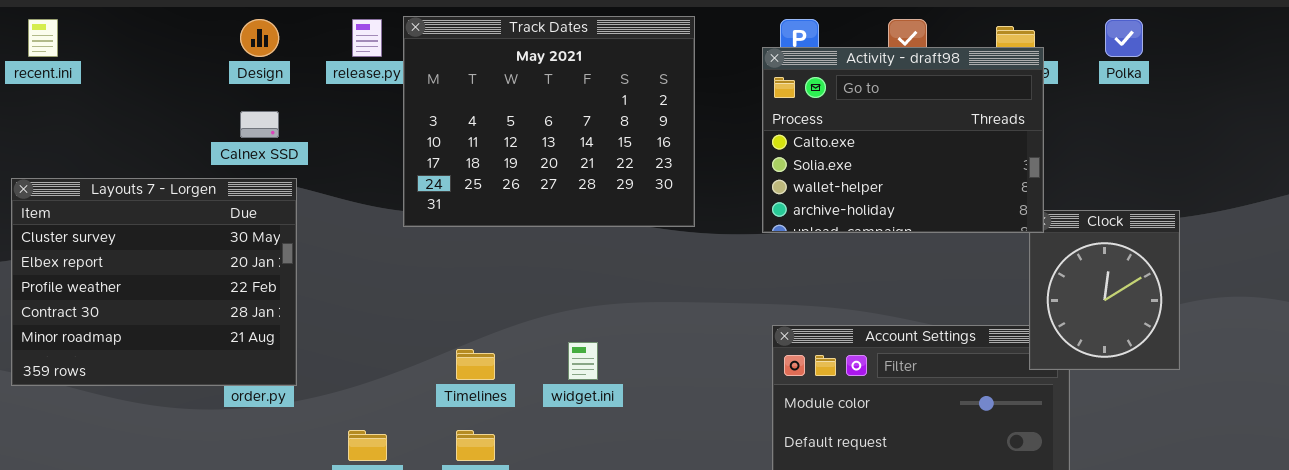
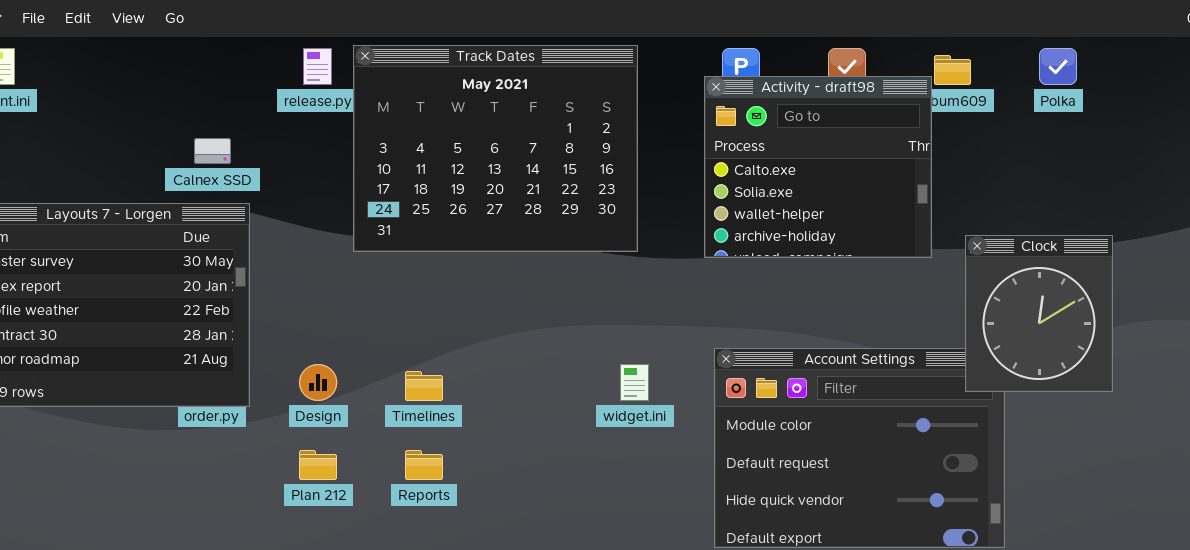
Design: [240,19,279,57] -> [299,364,337,401], moved
Activity - draft98: [762,47,1044,233] -> [704,76,932,258], resized
widget.ini: [568,342,598,380] -> [620,364,649,401], moved

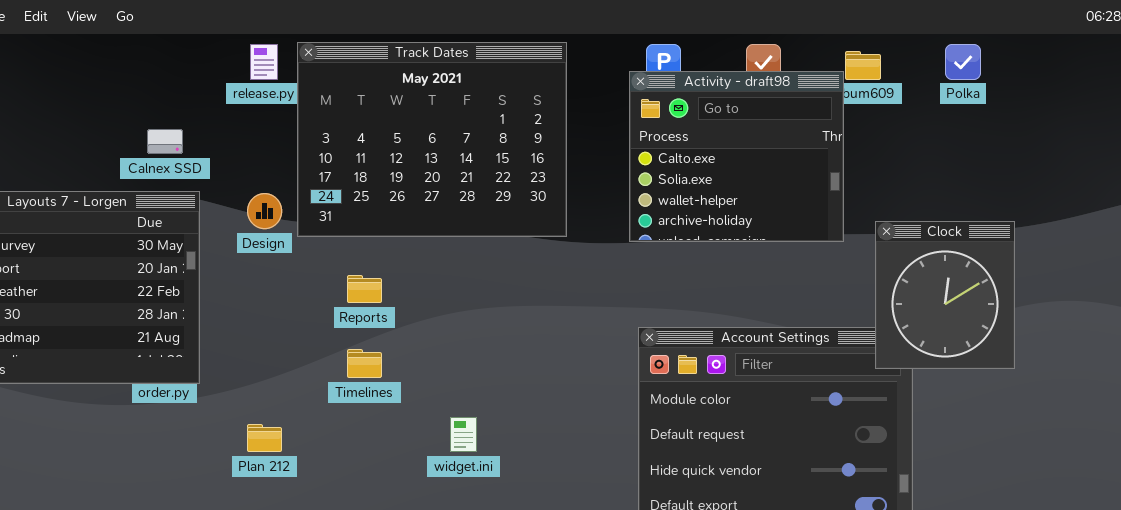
Design: [299,364,337,401] -> [247,193,282,229], moved
widget.ini: [620,364,649,401] -> [450,417,477,452], moved
Reports: [405,450,443,480] -> [347,275,382,303], moved

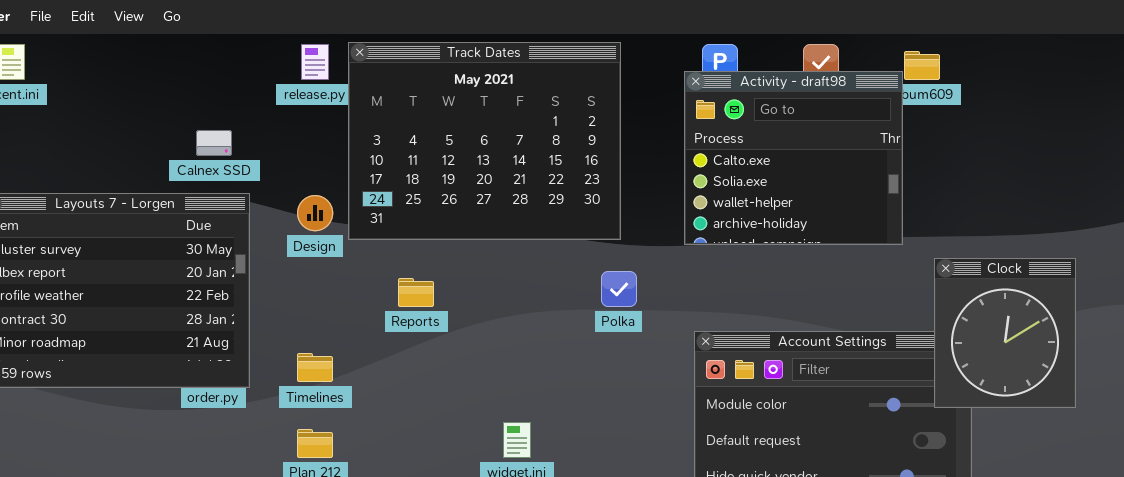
Polka: [945,44,981,80] -> [601,271,637,307], moved
Clock: [875,221,1015,369] -> [934,258,1076,408], moved
Timelines: [347,349,382,378] -> [297,353,333,382], moved

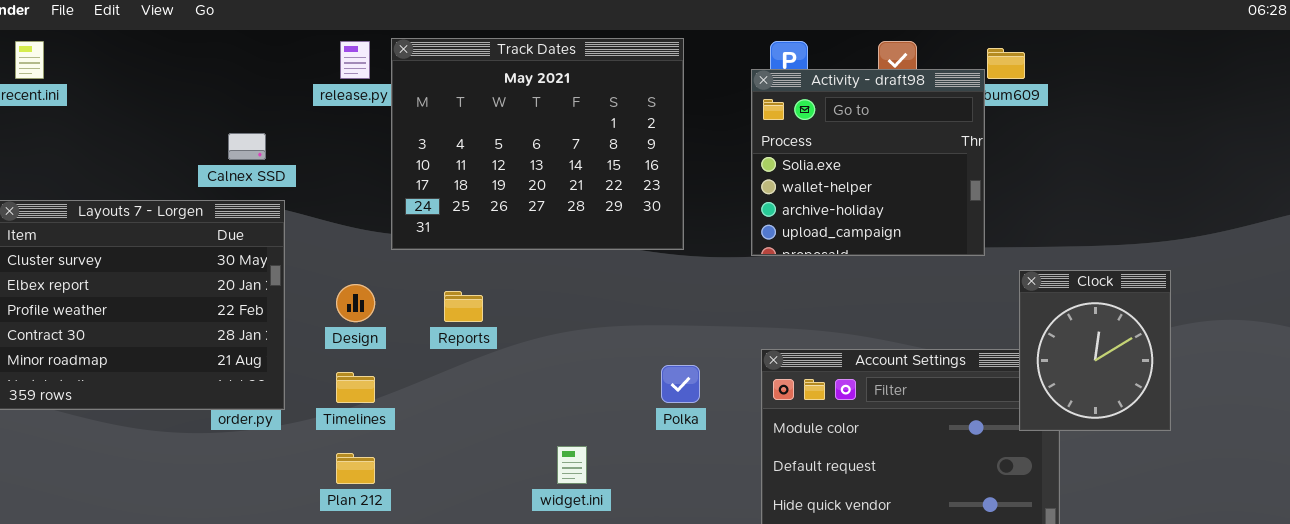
Activity - draft98: [684,71,903,245] -> [751,69,985,256], scrolled down 1 row
Design: [297,195,333,231] -> [336,284,375,322], moved
Polka: [601,271,637,307] -> [661,365,700,403], moved

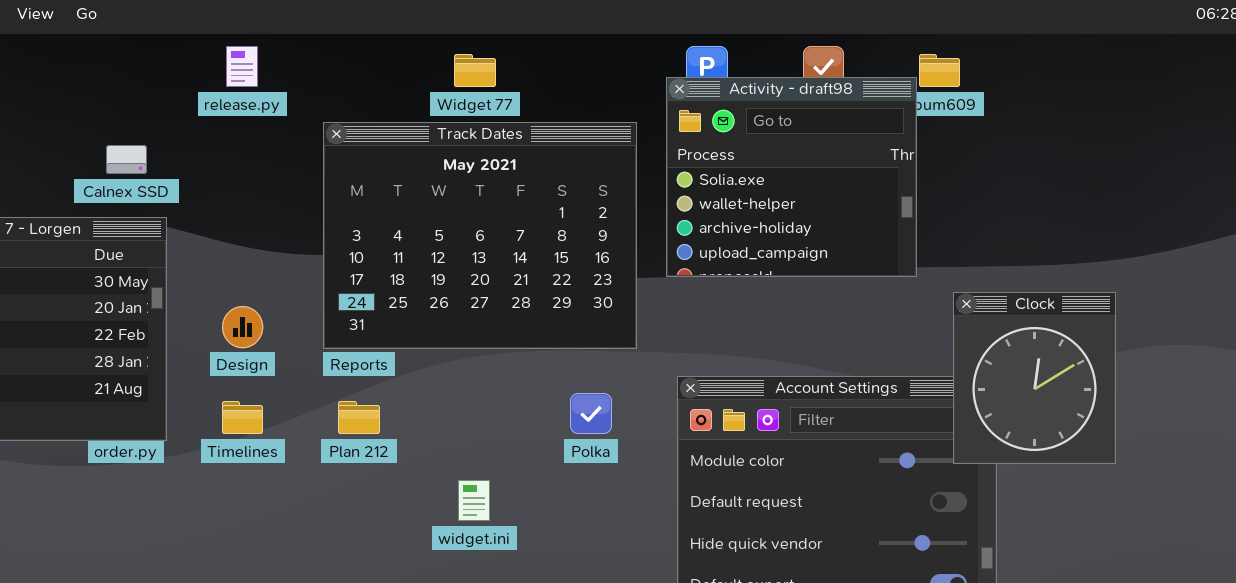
Track Dates: [391,38,684,250] -> [323,122,637,349], moved
Plan 212: [336,453,375,484] -> [338,401,380,434], moved

